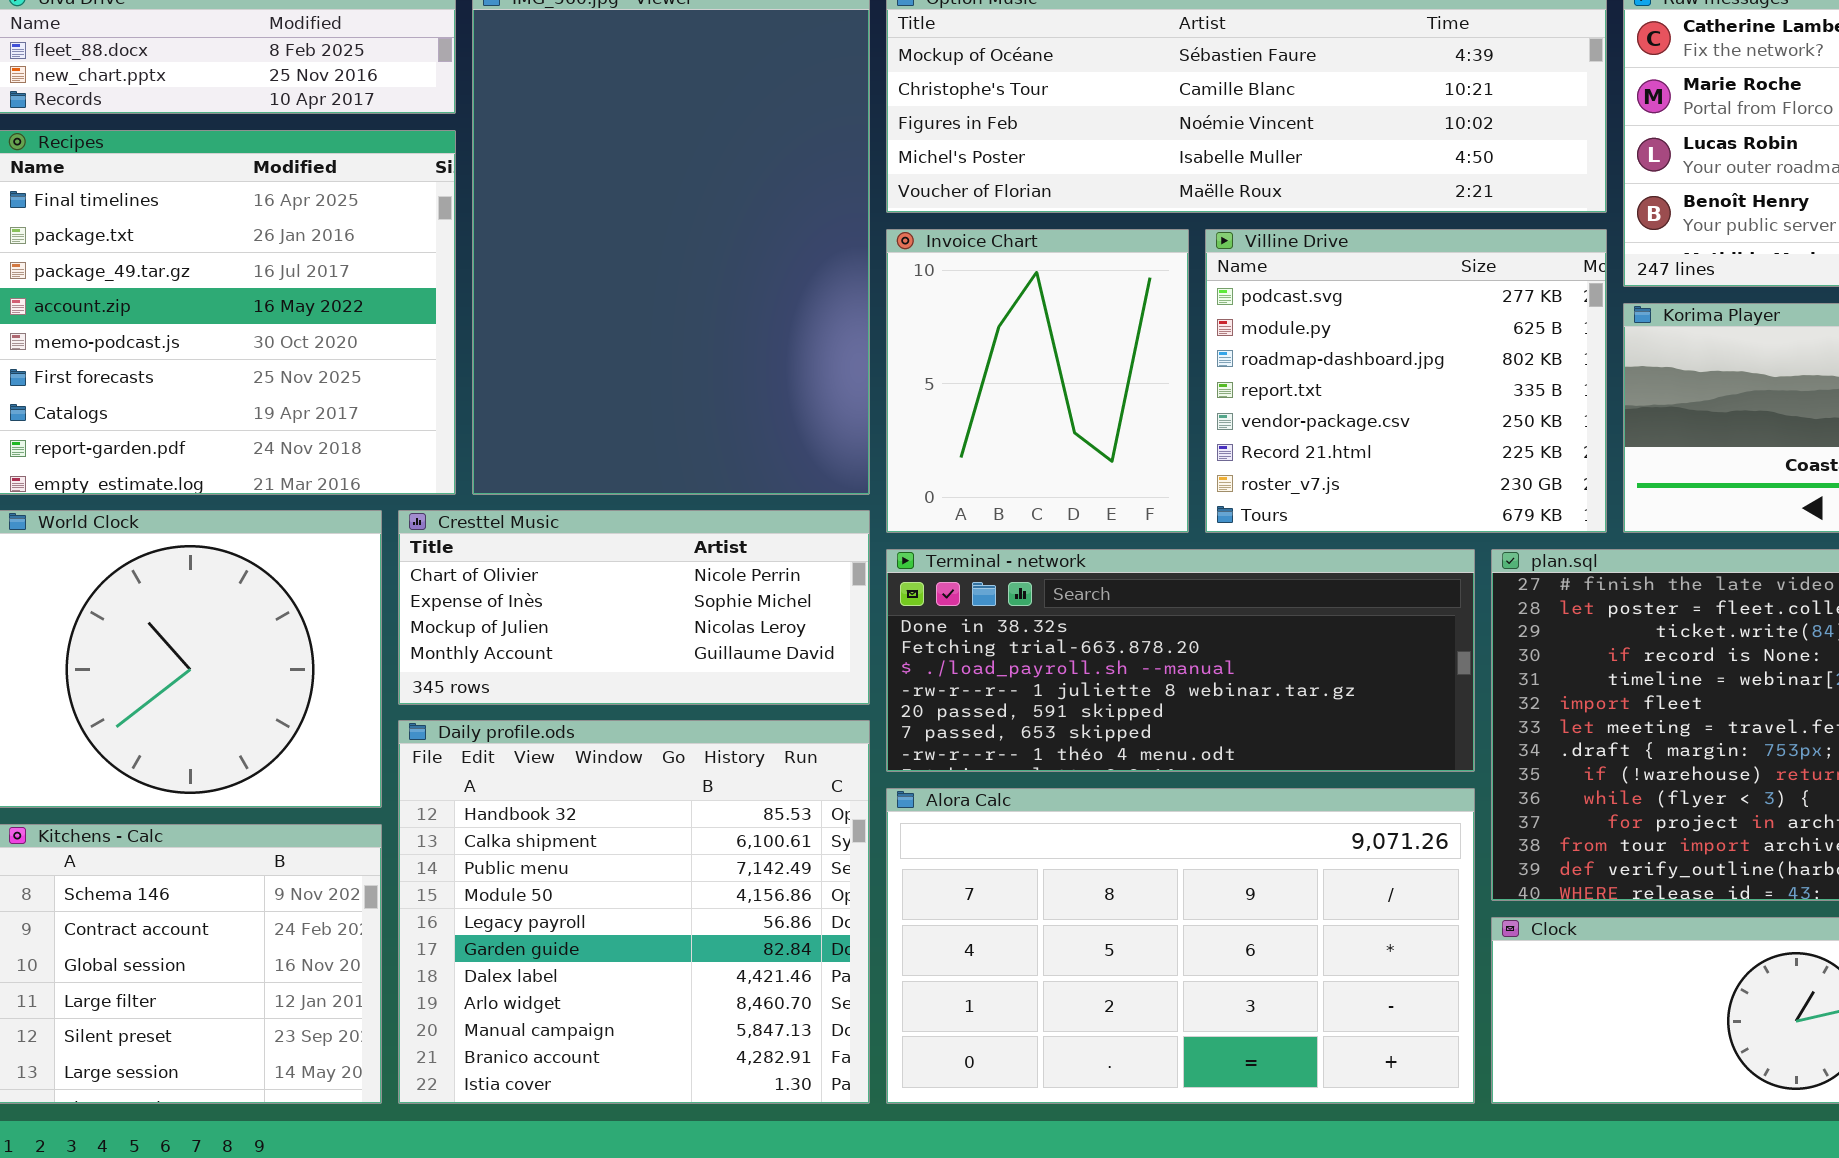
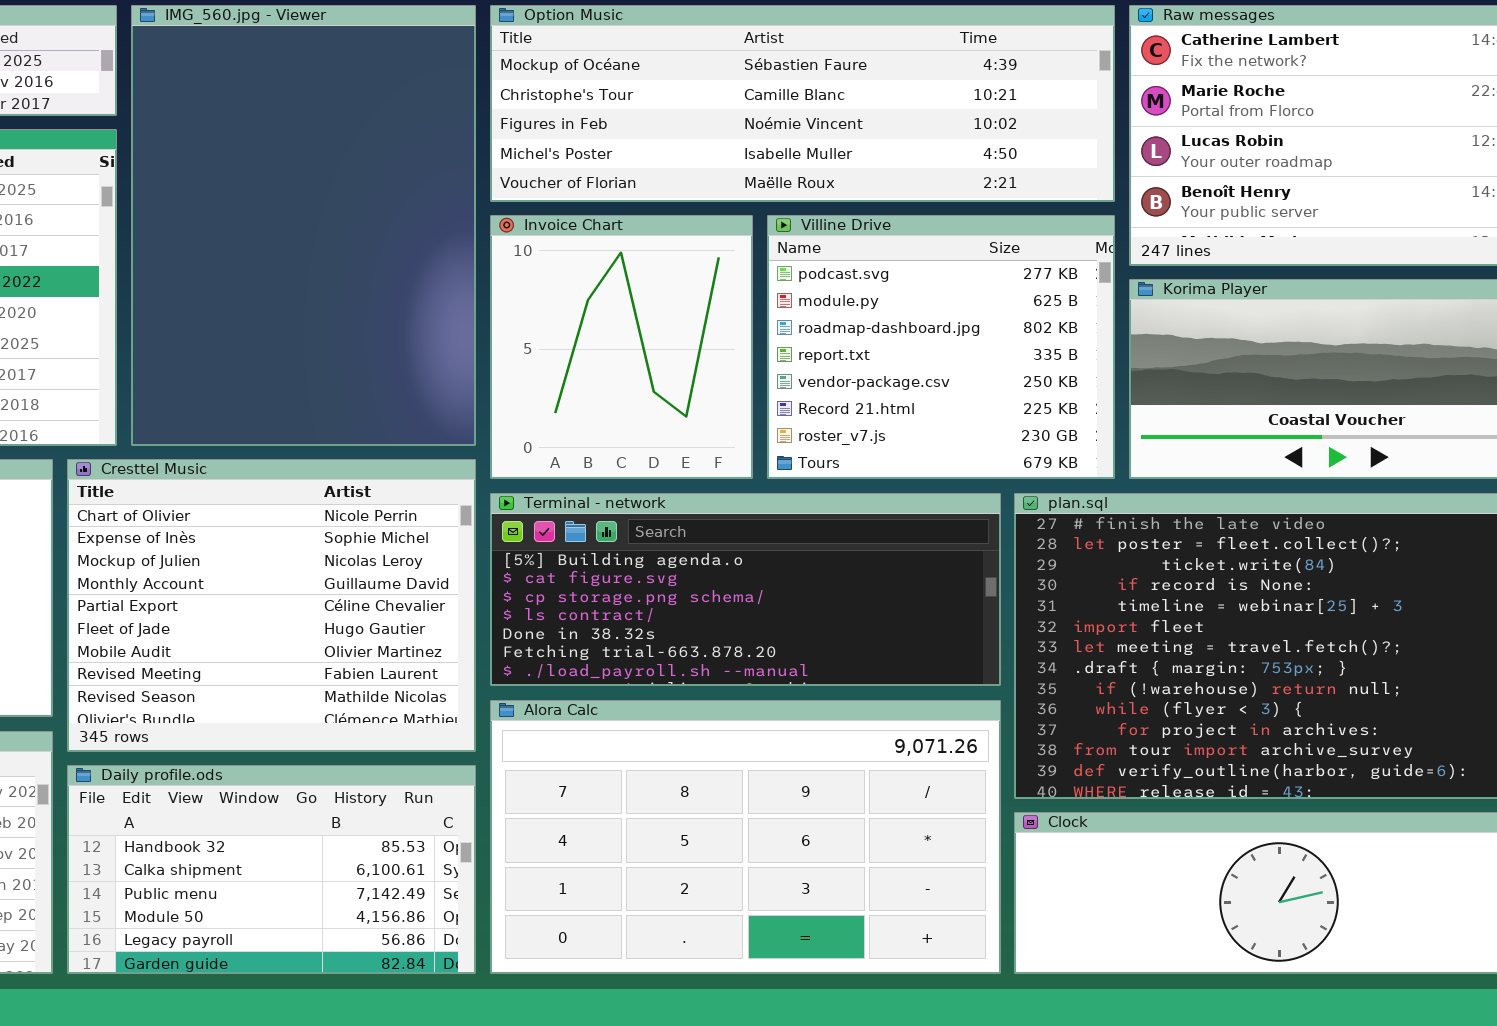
Cresttel Music: [398,510,870,705] -> [67,459,476,752], resized
Terminal - network: [886,549,1475,772] -> [490,493,1001,686], scrolled up 4 rows
Daily profile.ods: [398,720,870,1104] -> [67,765,476,974], resized

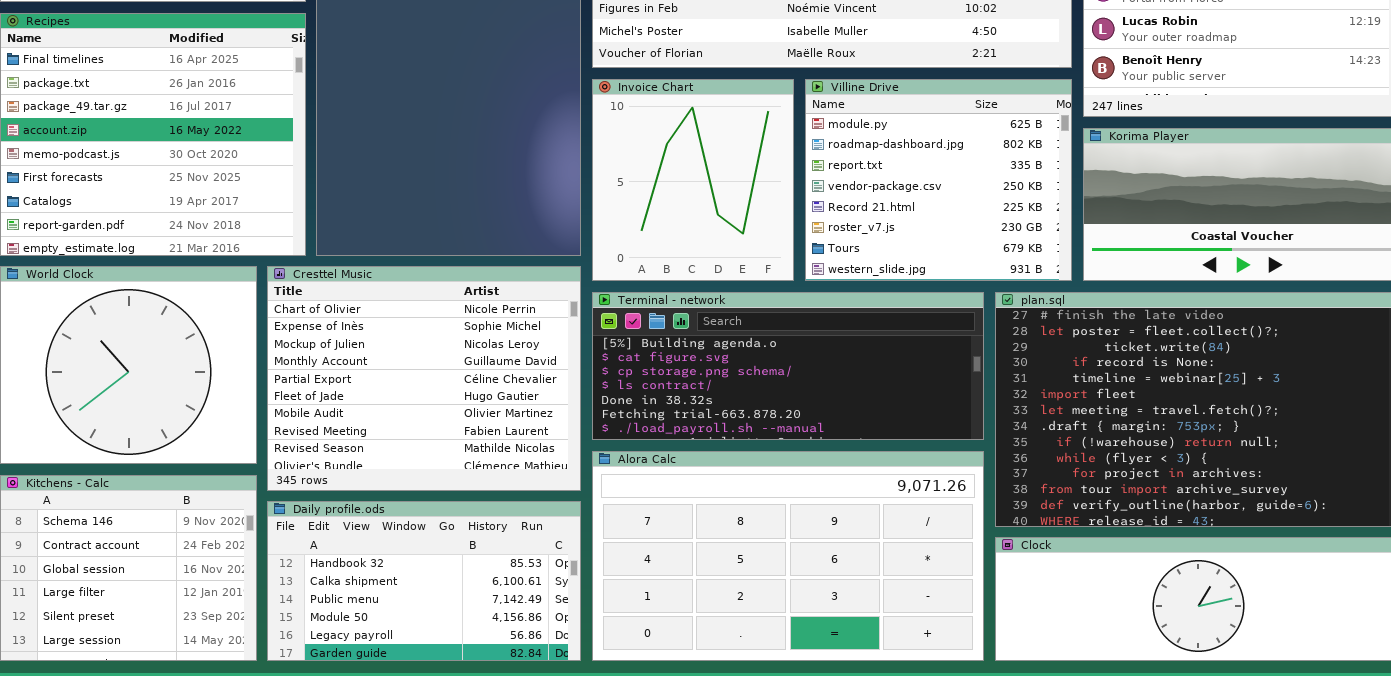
Villine Drive: [767,215,1115,479] -> [805,79,1072,281], scrolled down 1 row

